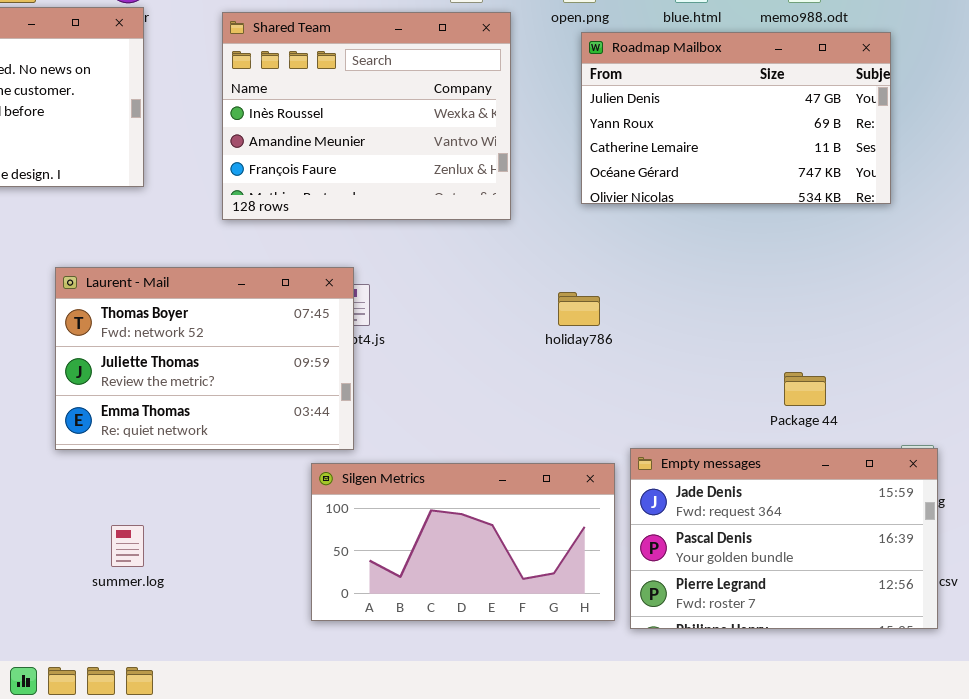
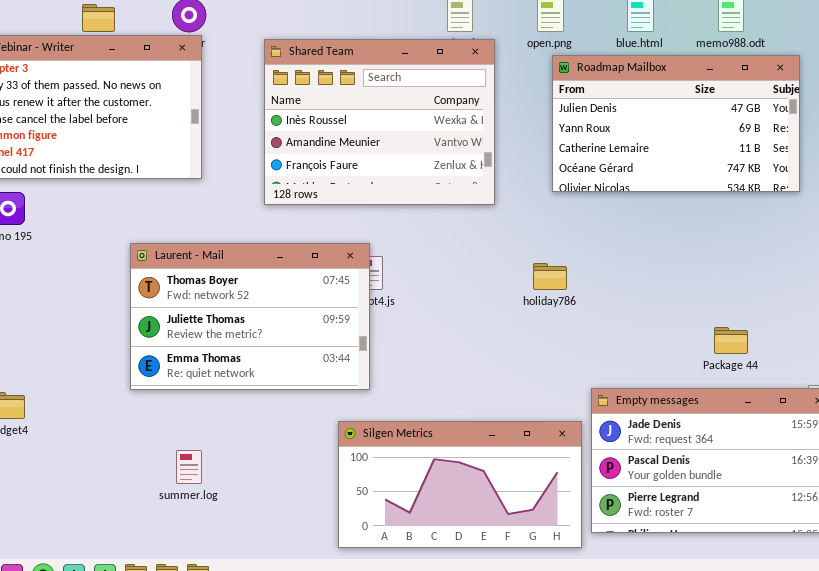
Silgen Metrics: [311,463,615,621] -> [338,421,582,548], moved

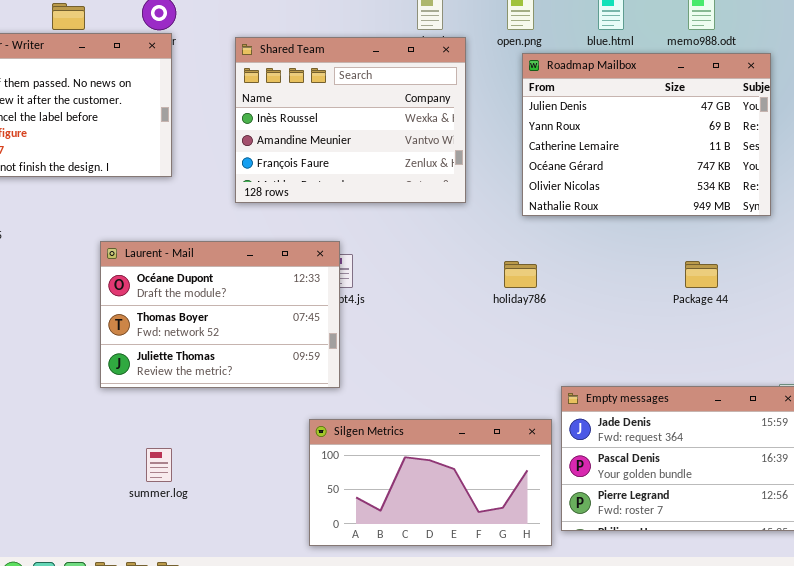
Roadmap Mailbox: [552,55,800,192] -> [522,53,771,216], resized
Laurent - Mail: [130,243,370,390] -> [100,241,340,388], scrolled up 1 row
Package 44: [714,327,748,354] -> [685,261,718,288], moved

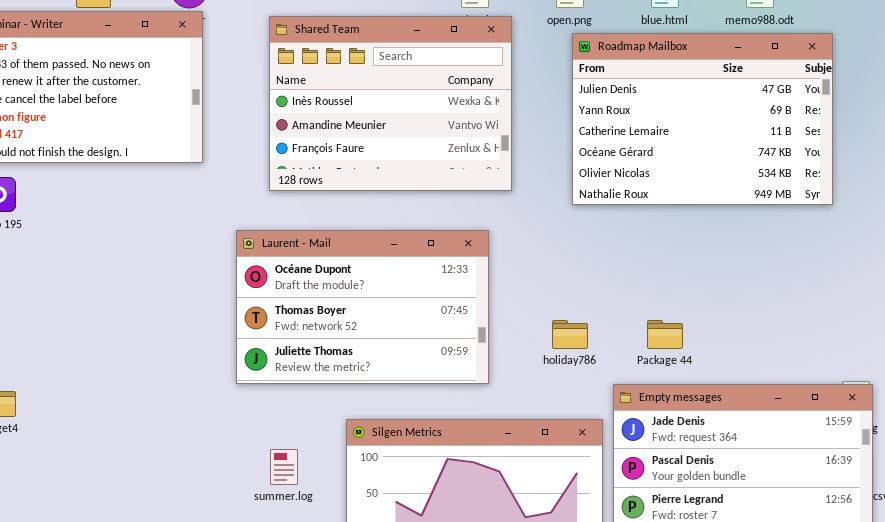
Laurent - Mail: [100,241,340,388] -> [236,230,489,384], moved
holiday786: [504,261,537,288] -> [552,320,588,349], moved
Package 44: [685,261,718,288] -> [647,320,683,349], moved
summer.log: [146,448,172,482] -> [270,449,298,485], moved

